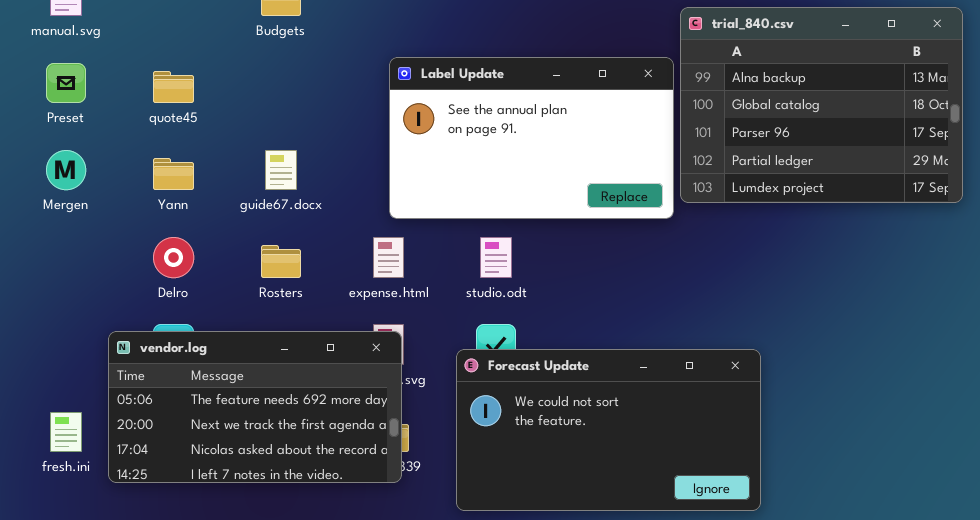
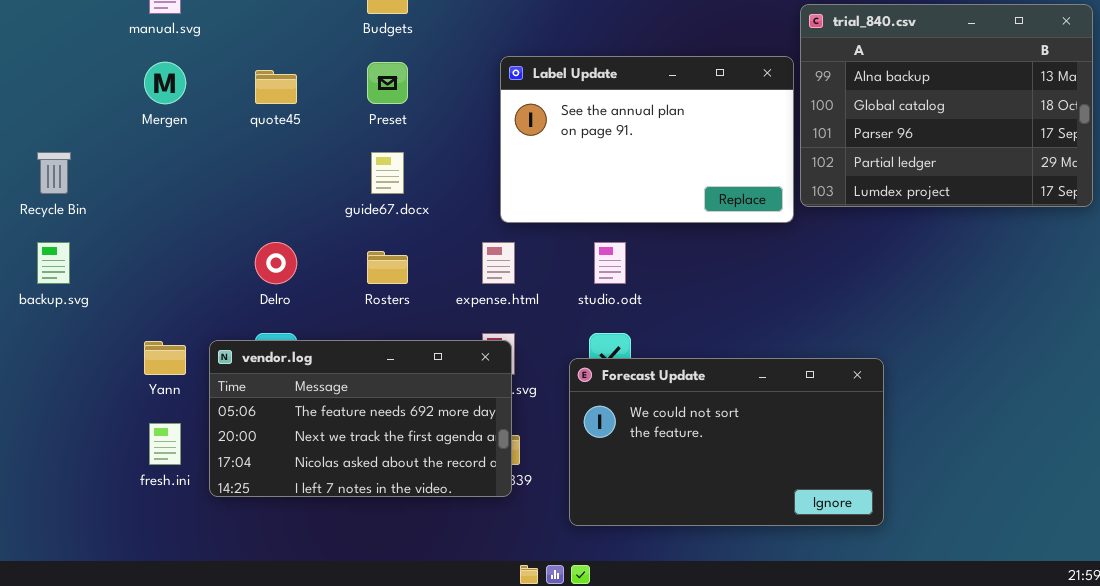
Preset: [46,63,86,103] -> [367,62,408,104], moved
Mergen: [46,150,86,190] -> [144,62,186,104], moved
Yann: [153,158,194,190] -> [144,341,186,375], moved

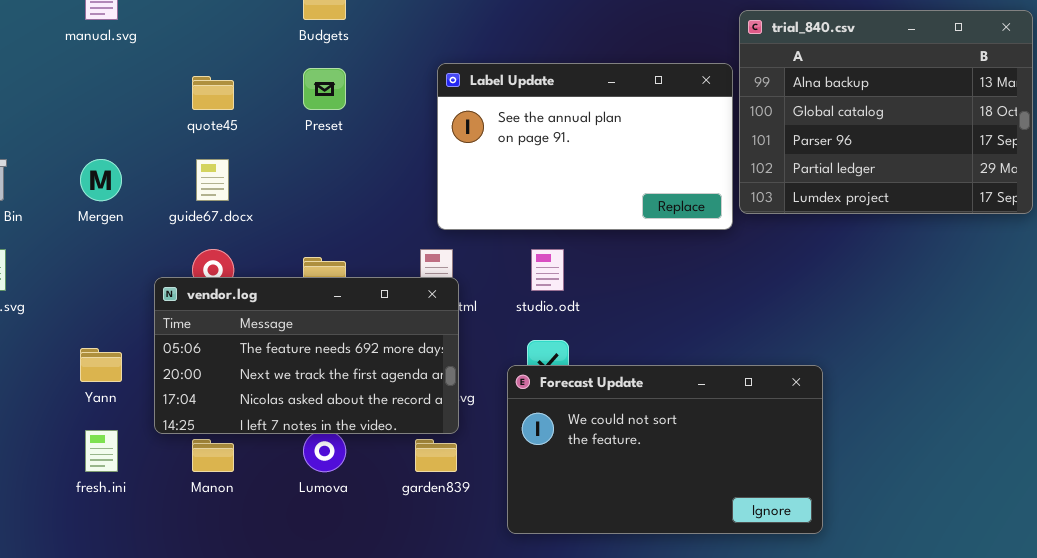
Mergen: [144,62,186,104] -> [80,159,122,201], moved
guide67.docx: [371,152,404,194] -> [196,159,229,201], moved
vendor.log: [209,340,512,497] -> [154,277,459,434], moved

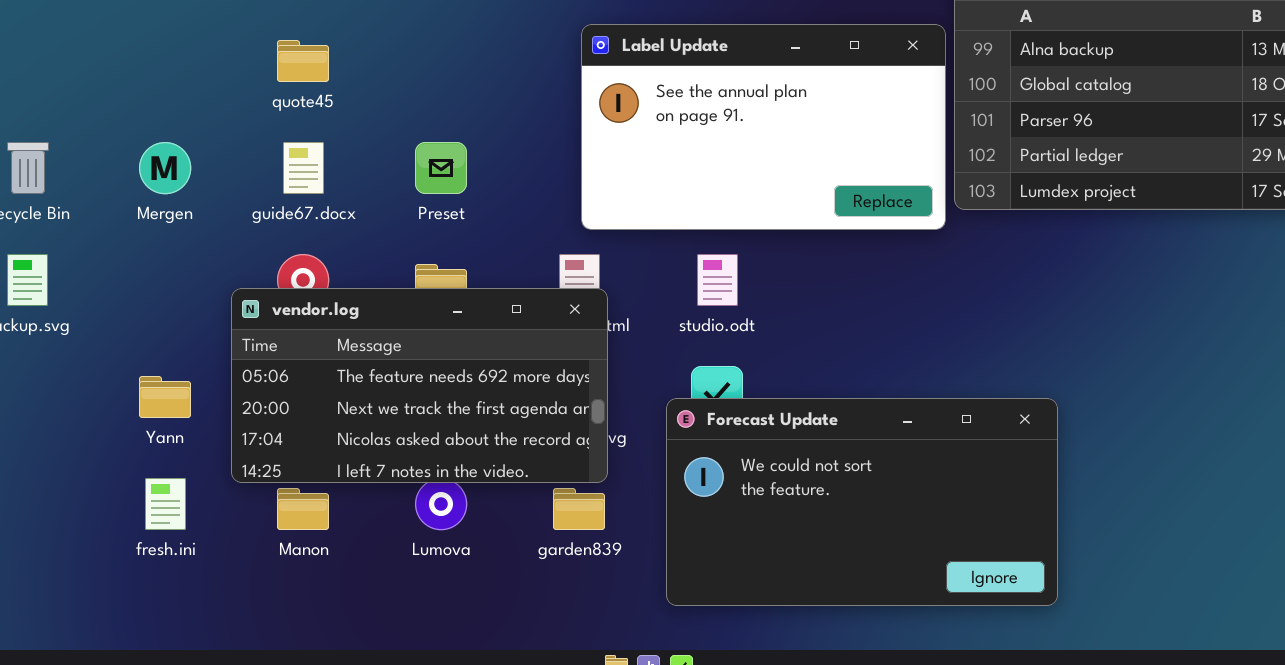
Preset: [303,68,346,110] -> [415,142,467,194], moved

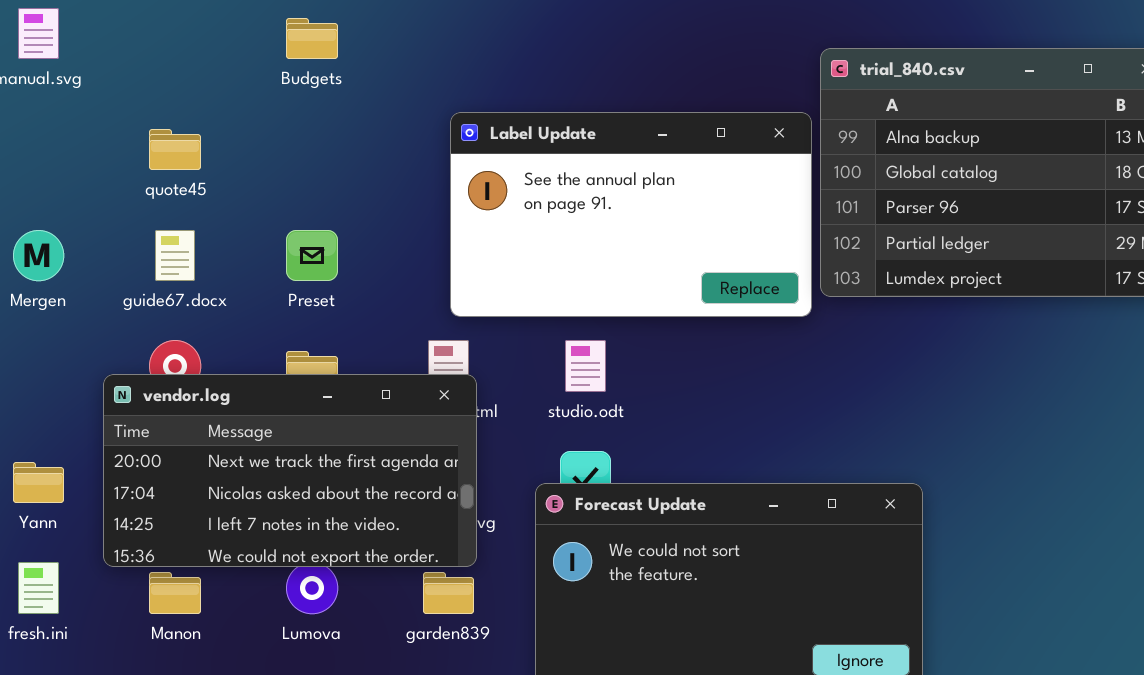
vendor.log: [231,288,608,483] -> [103,374,477,567], scrolled down 1 row

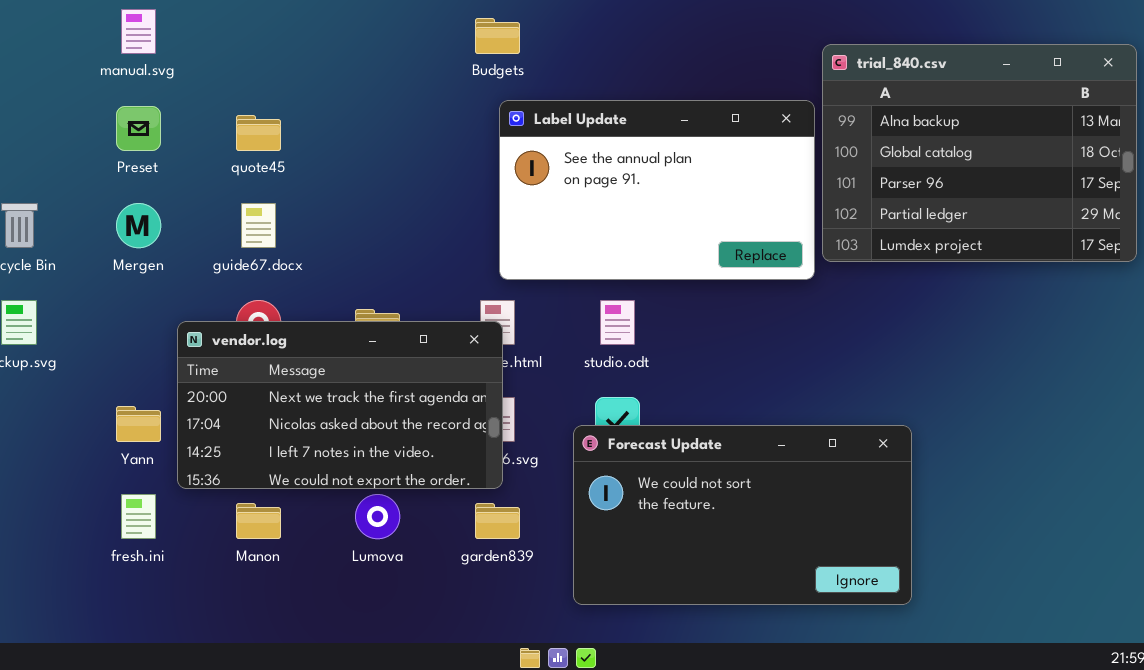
Budgets: [286,18,338,59] -> [475,18,520,54], moved
Preset: [286,230,338,281] -> [116,106,161,151], moved
vendor.log: [103,374,477,567] -> [177,321,503,489], moved

